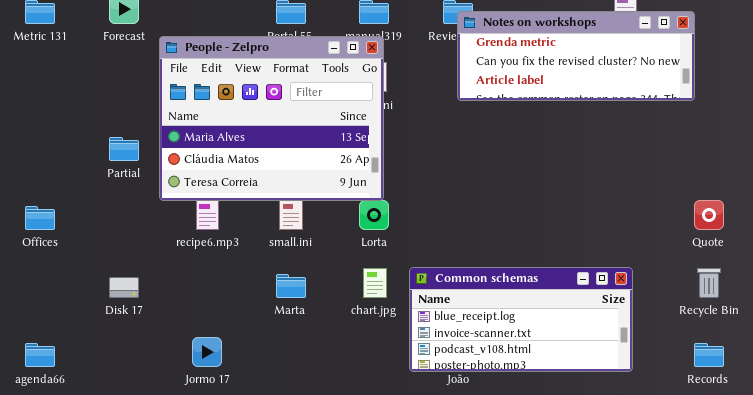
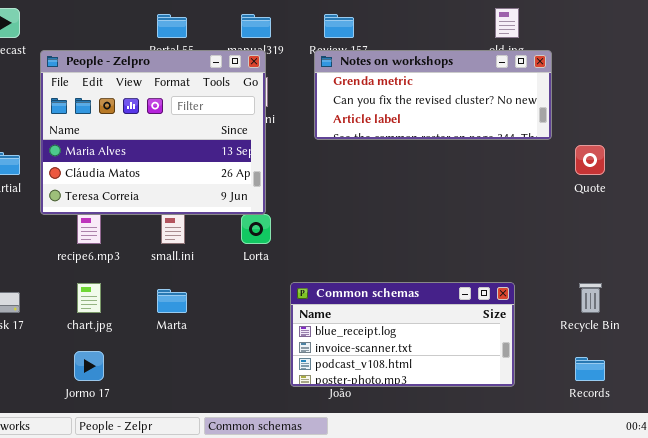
Notes on workshops: [457,11,695,101] -> [314,50,552,140], moved
Quote: [694,200,724,230] -> [575,145,605,175], moved
chart.jpg: [363,268,387,298] -> [77,283,101,313], moved

